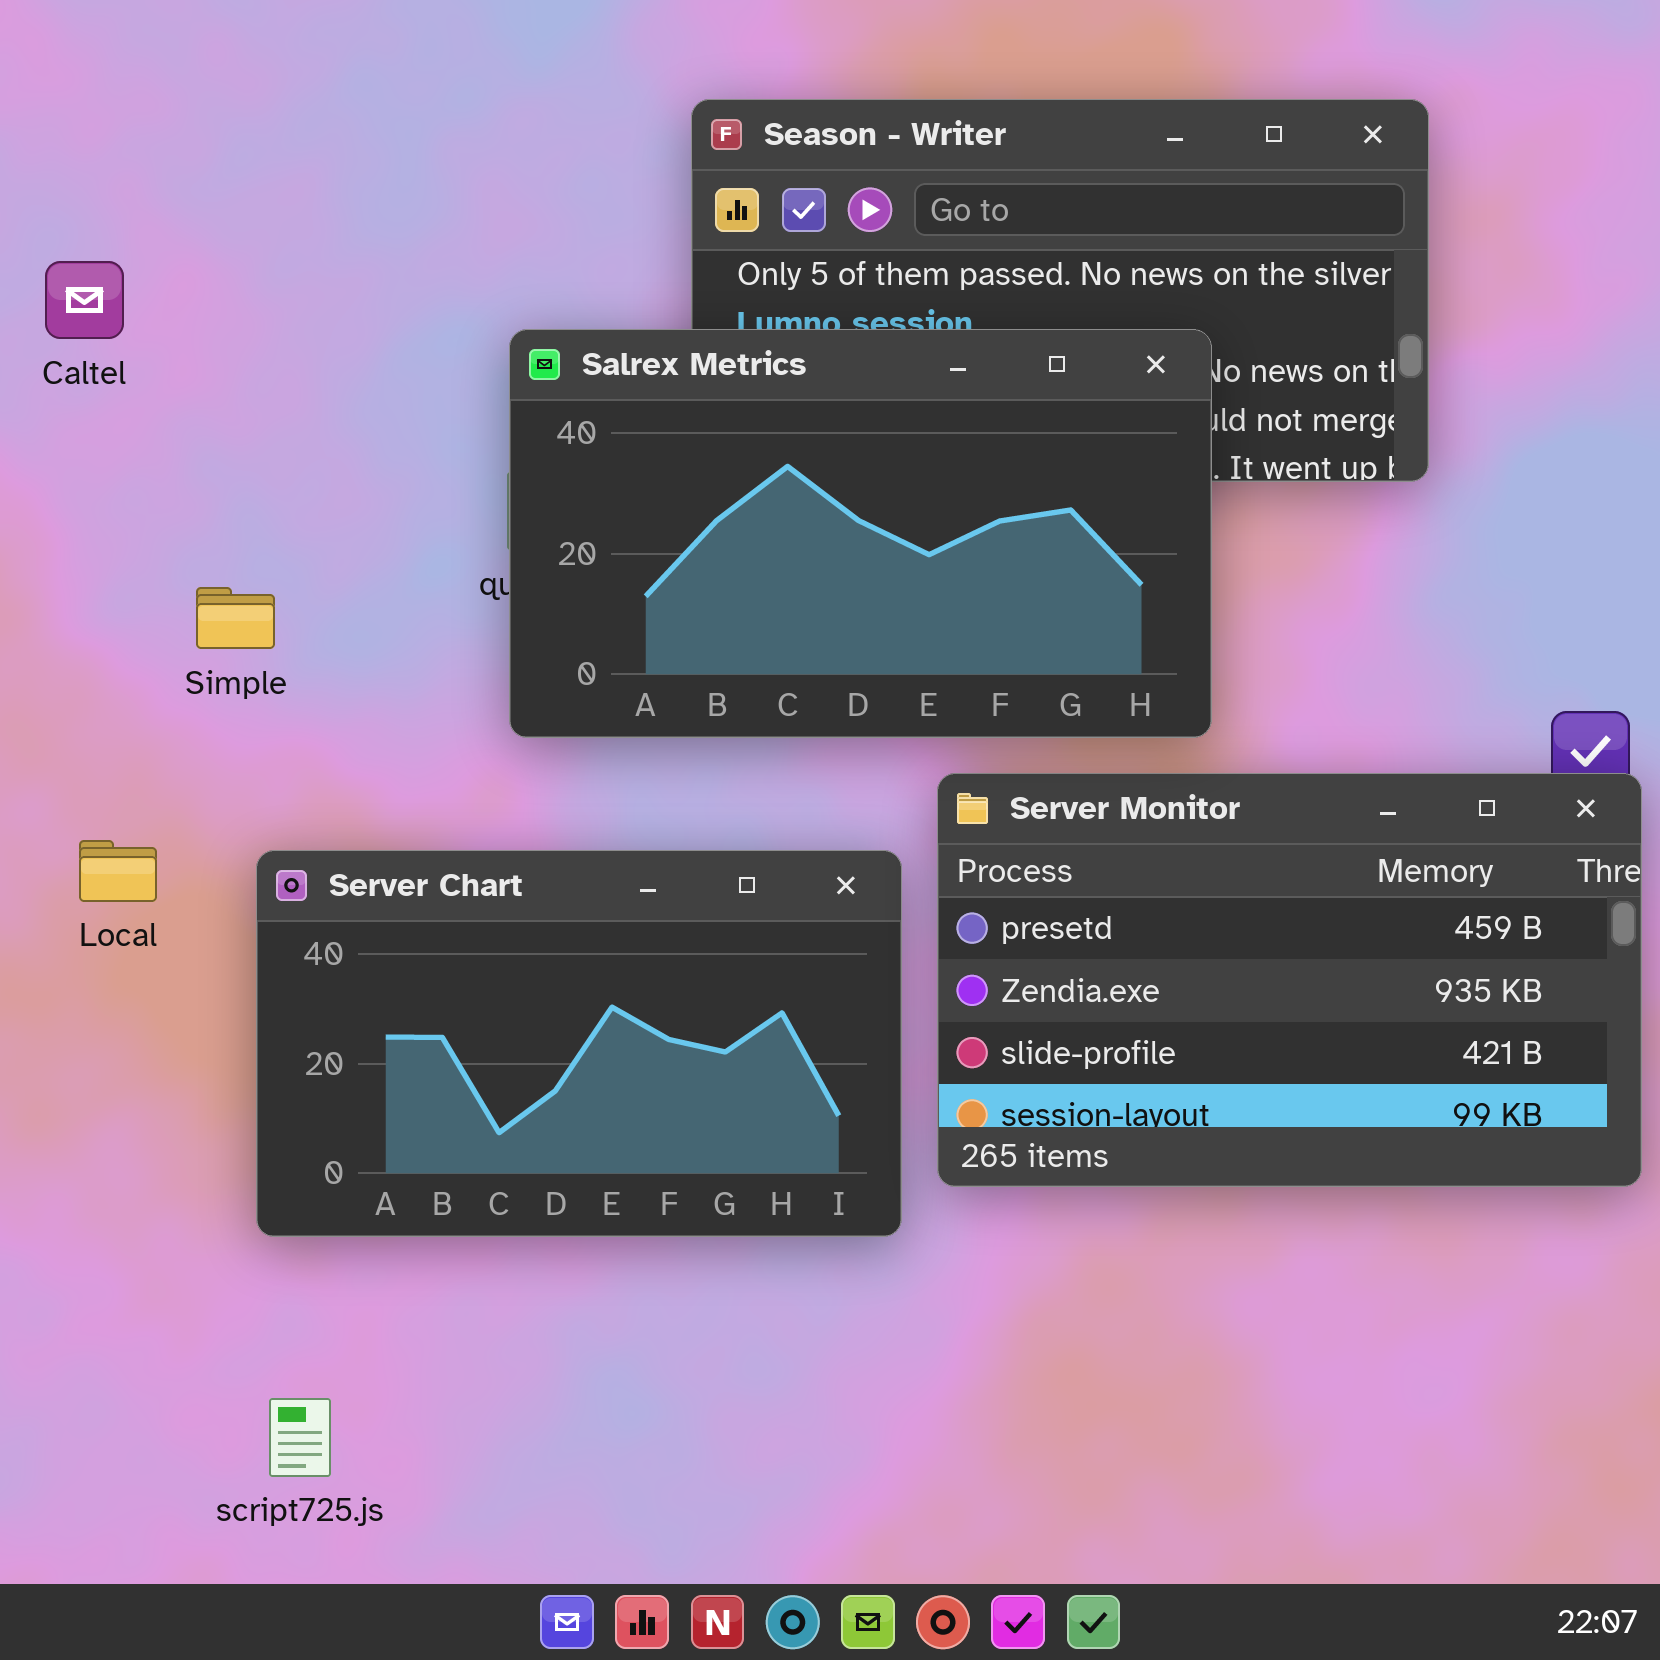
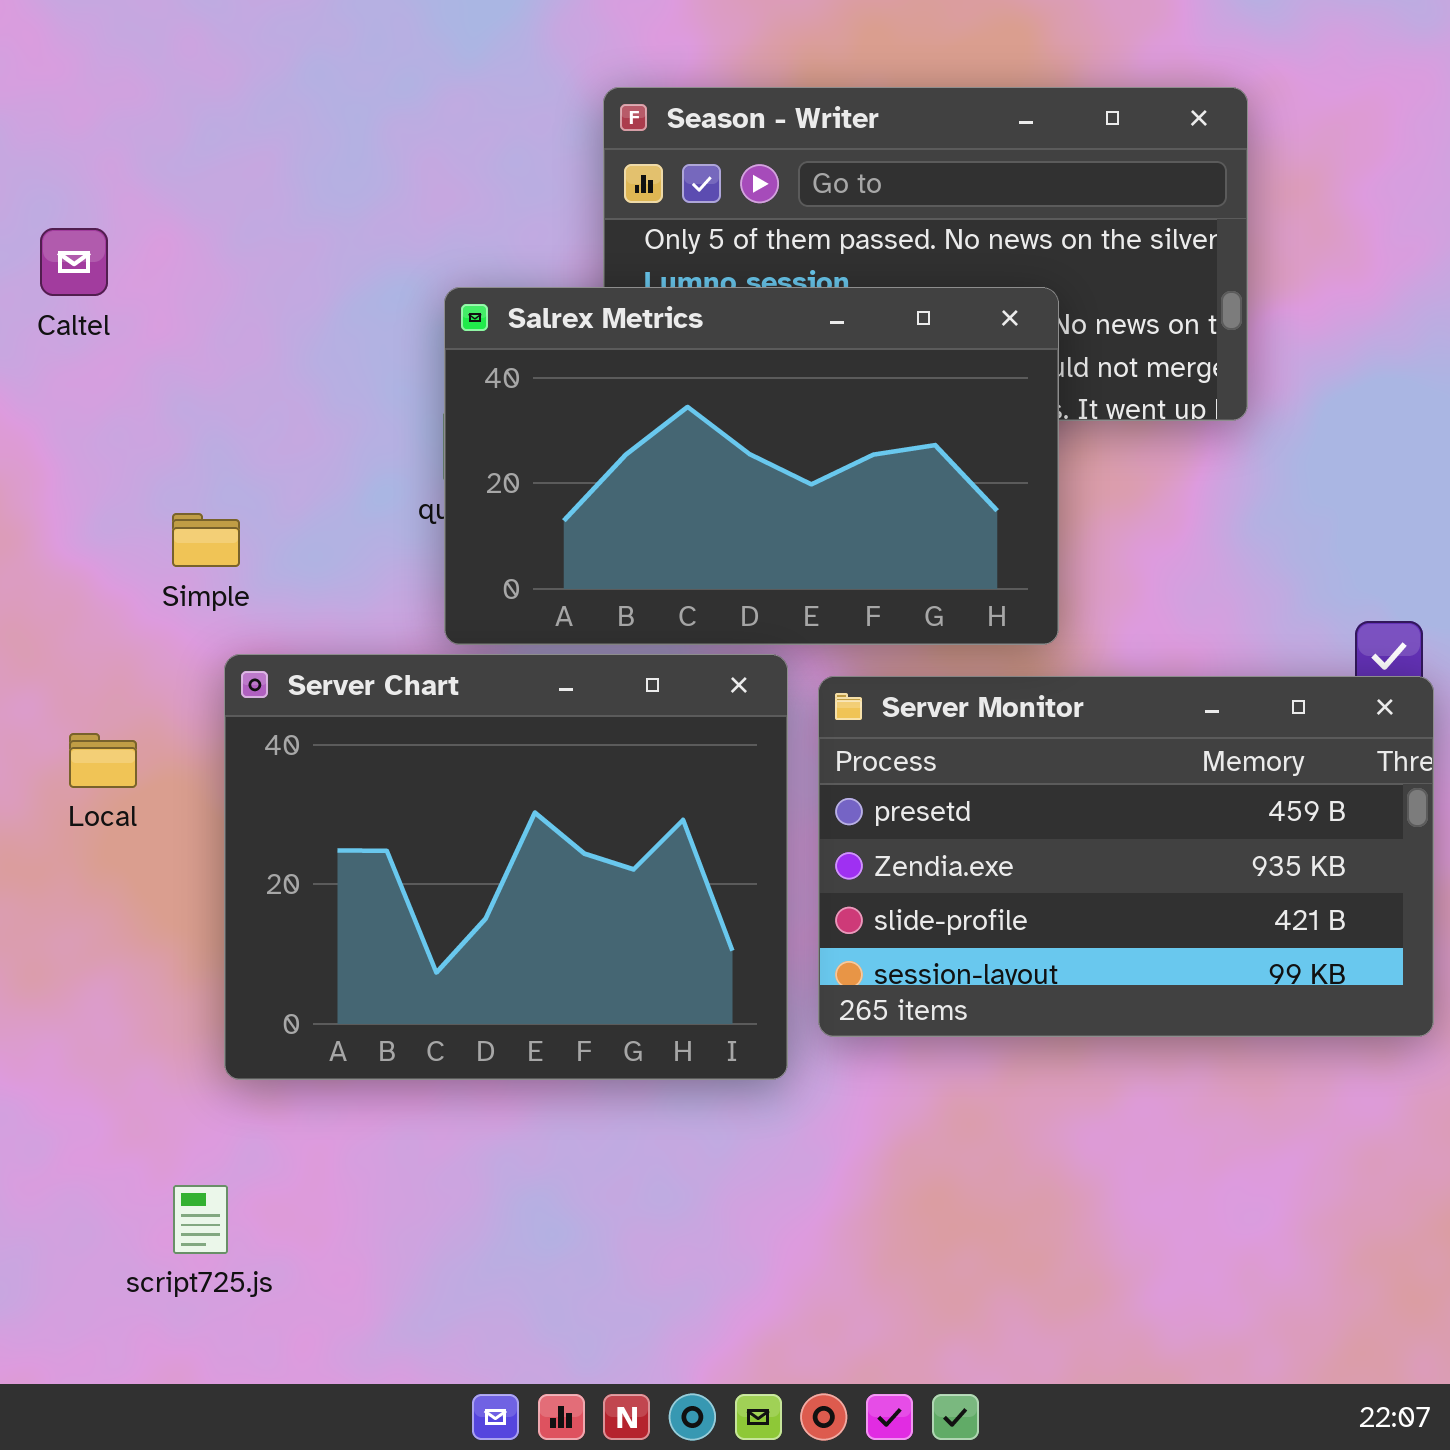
Server Chart: [256,850,902,1237] -> [224,654,788,1080], resized
script725.js: [269,1398,331,1477] -> [173,1185,228,1254], moved

